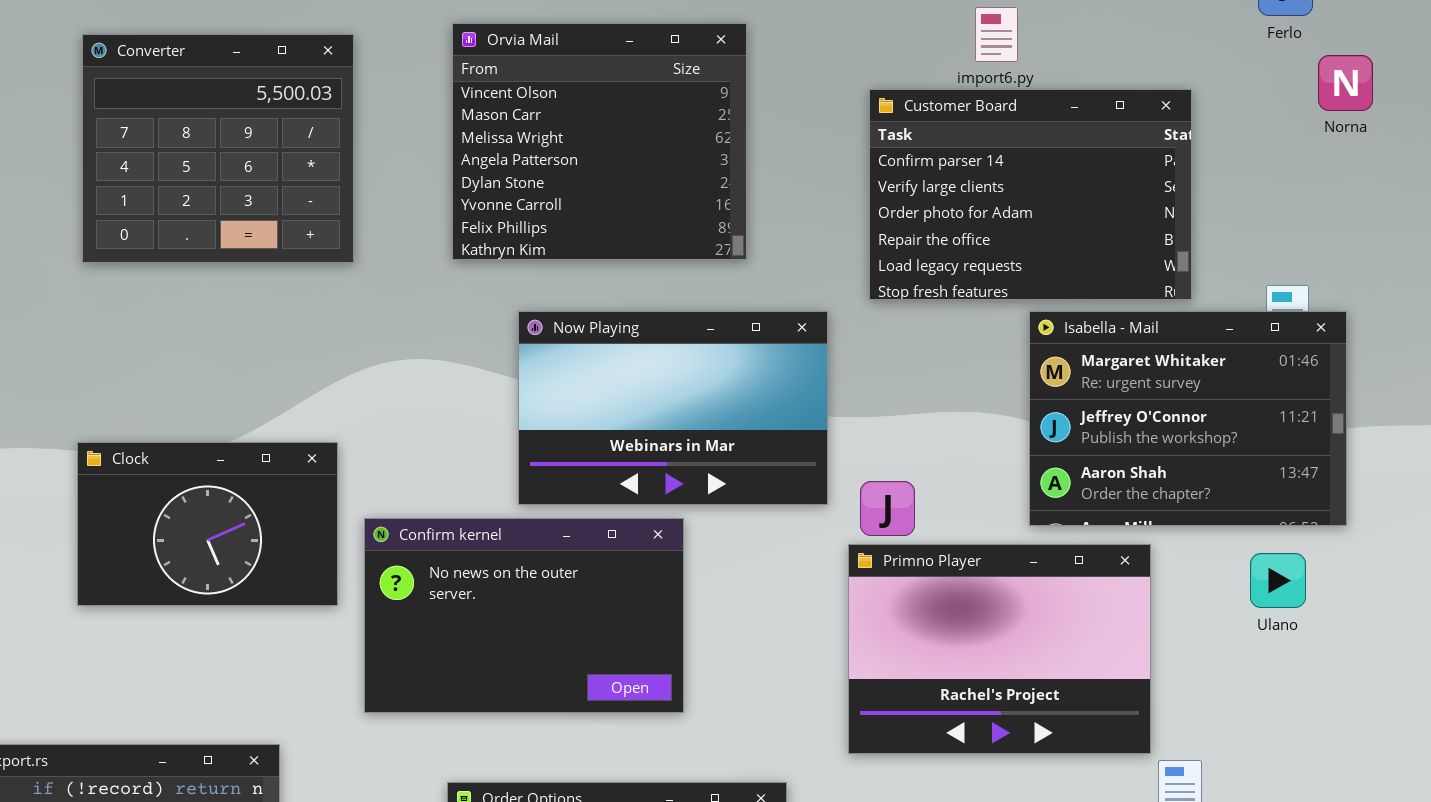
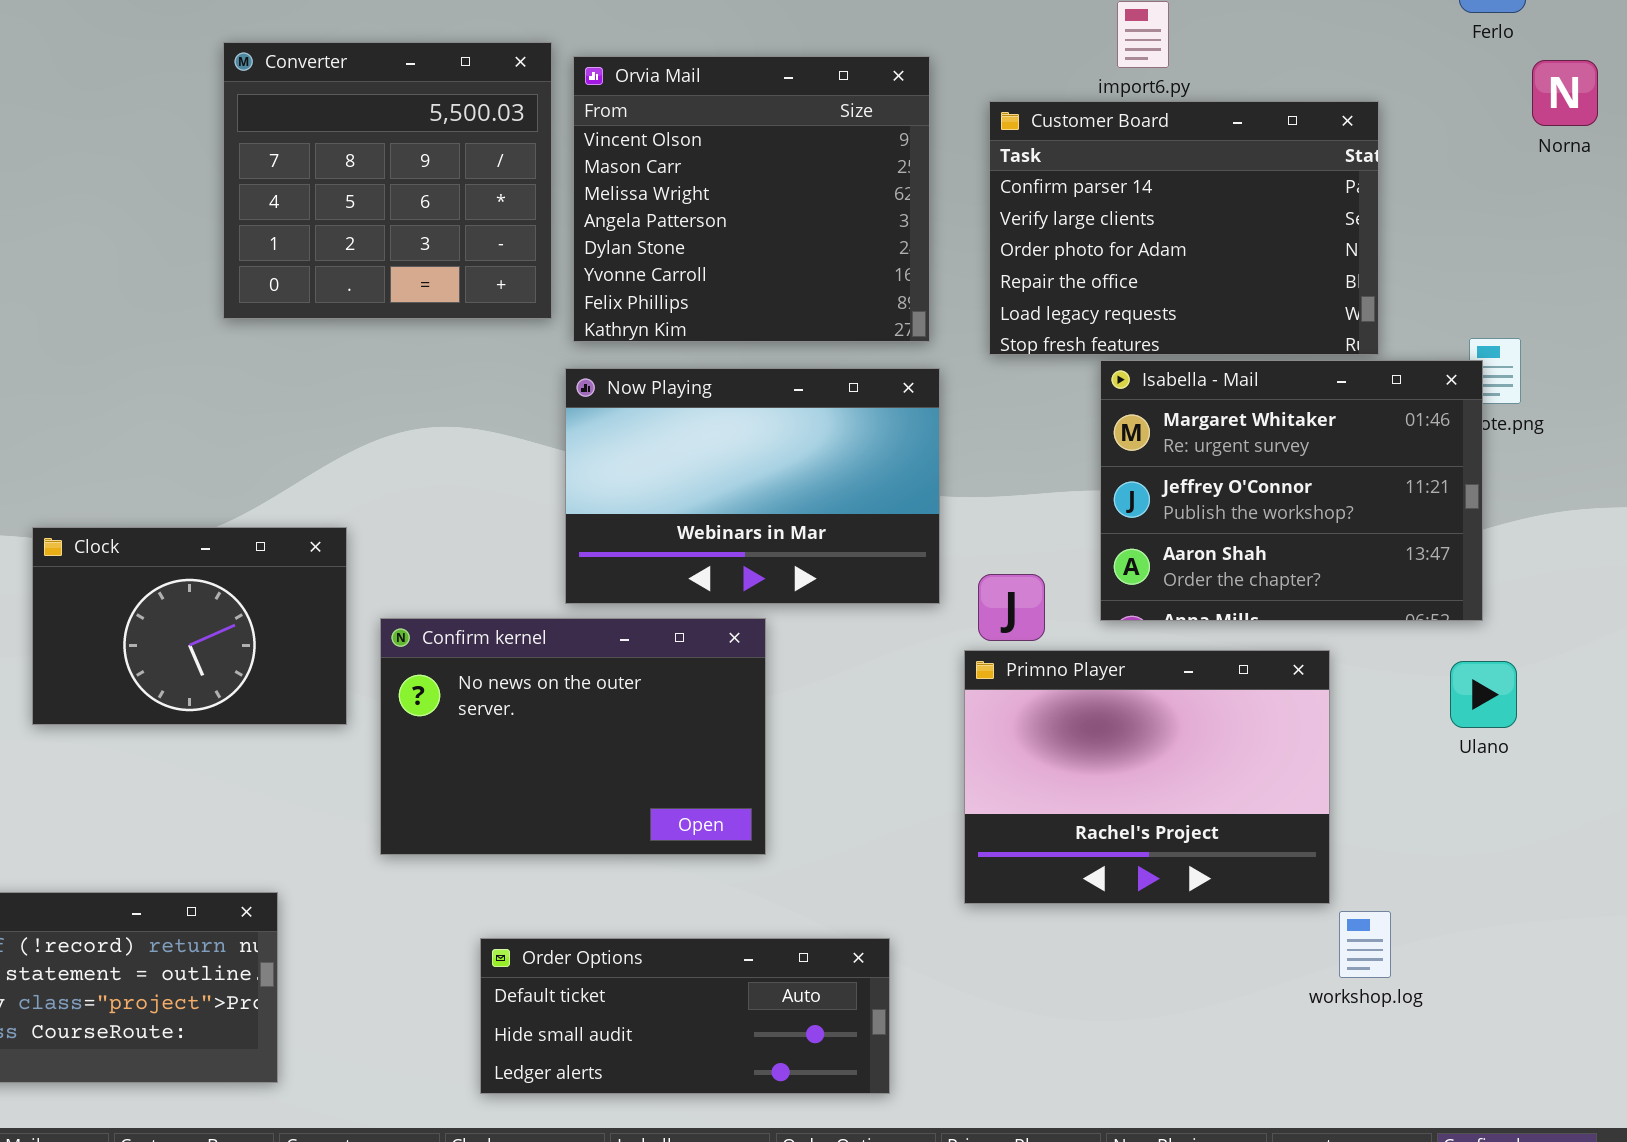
Orvia Mail: [452,23,747,260] -> [573,56,930,342], moved
Converter: [82,34,354,263] -> [223,42,552,319], moved
Isabella - Mail: [1029,311,1347,526] -> [1100,360,1483,621], moved

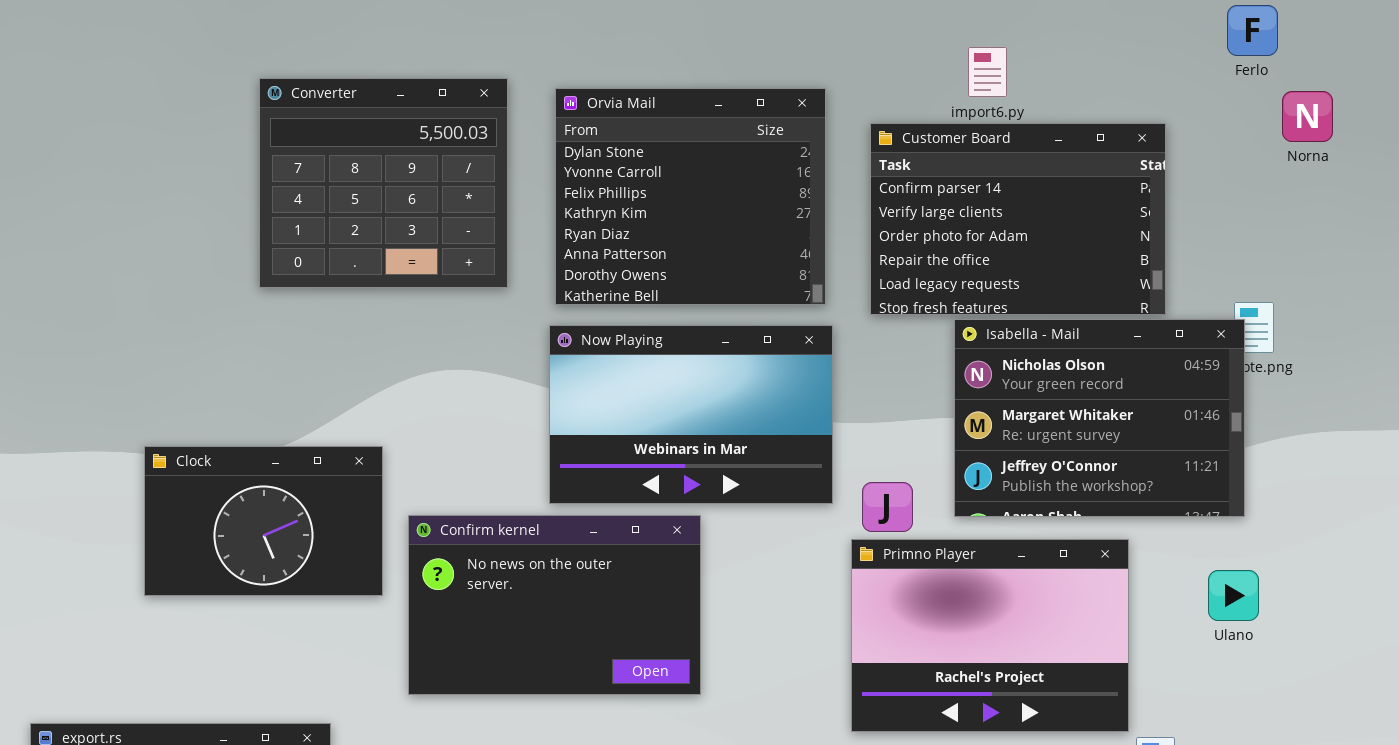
Converter: [223,42,552,319] -> [259,78,508,288], moved
Orvia Mail: [573,56,930,342] -> [555,88,826,305], scrolled down 4 rows
Isabella - Mail: [1100,360,1483,621] -> [954,319,1245,517], scrolled up 1 row
Ulano: [1450,661,1517,728] -> [1208,570,1259,621], moved

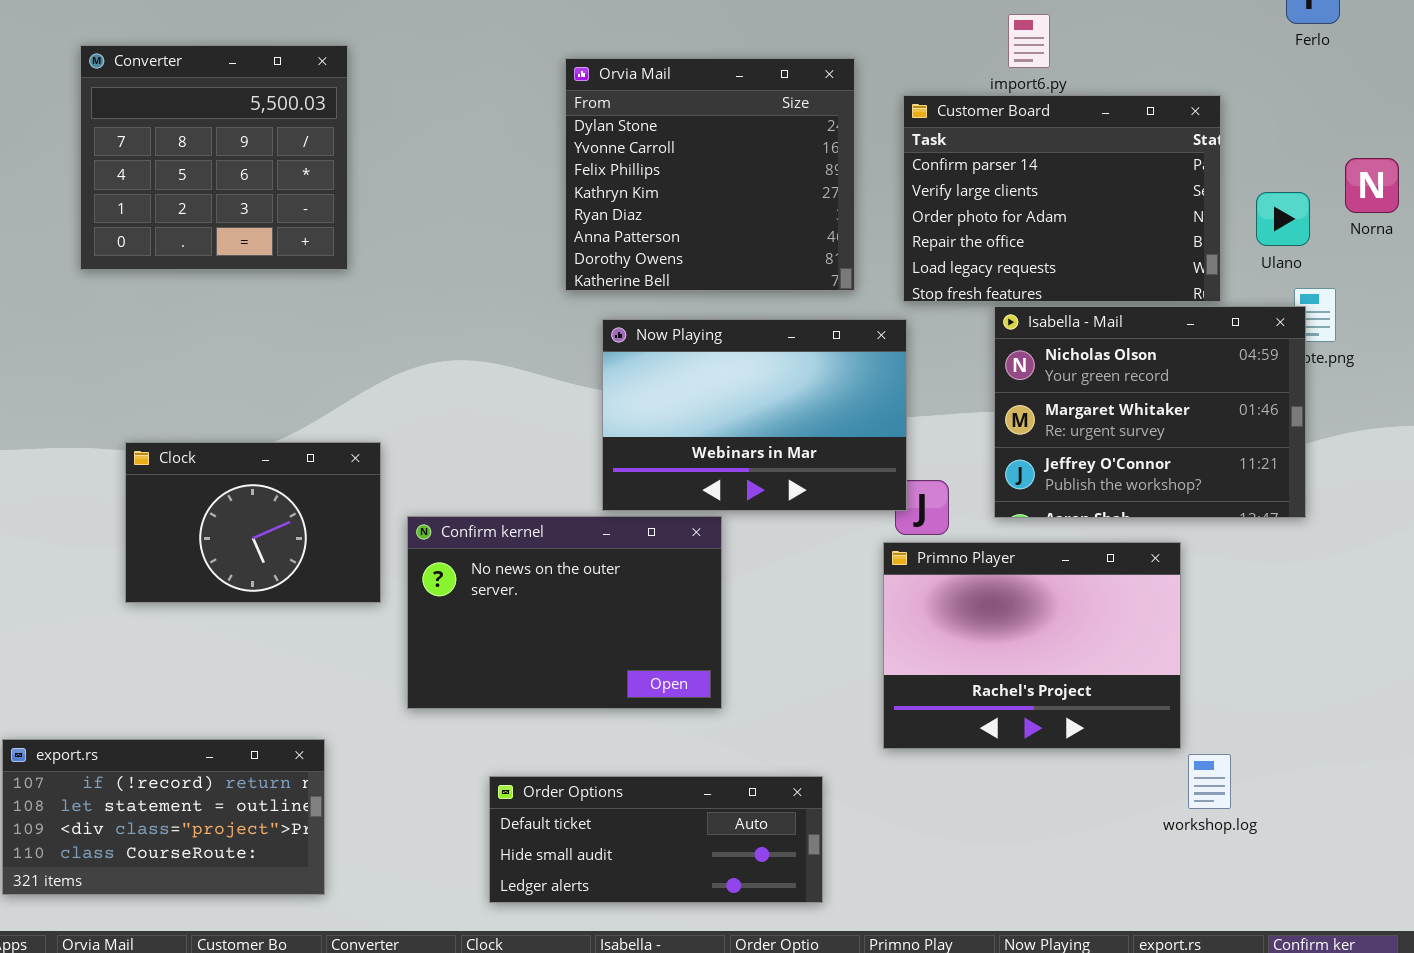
Converter: [259,78,508,288] -> [80,45,348,270], moved
Norna: [1282,91,1333,142] -> [1345,158,1399,213], moved
Now Playing: [549,325,833,504] -> [602,319,907,511], moved
Ulano: [1208,570,1259,621] -> [1256,192,1310,246], moved

